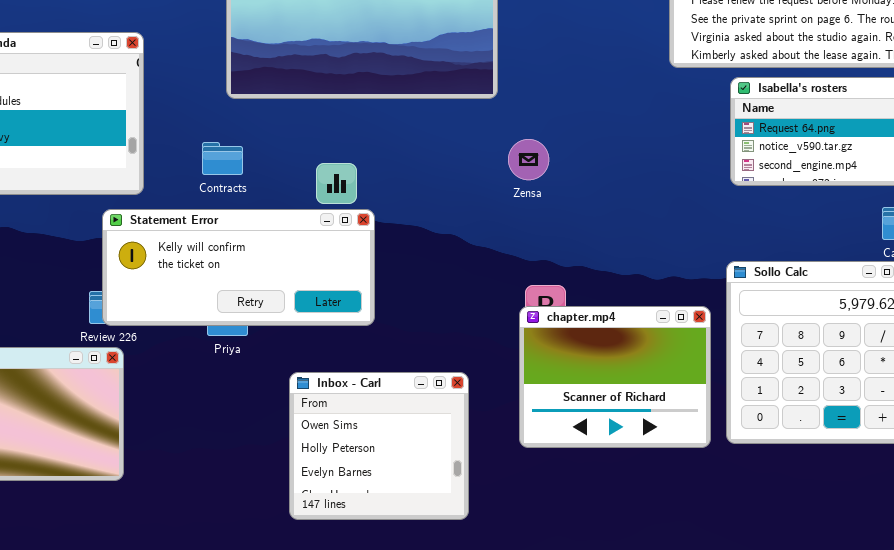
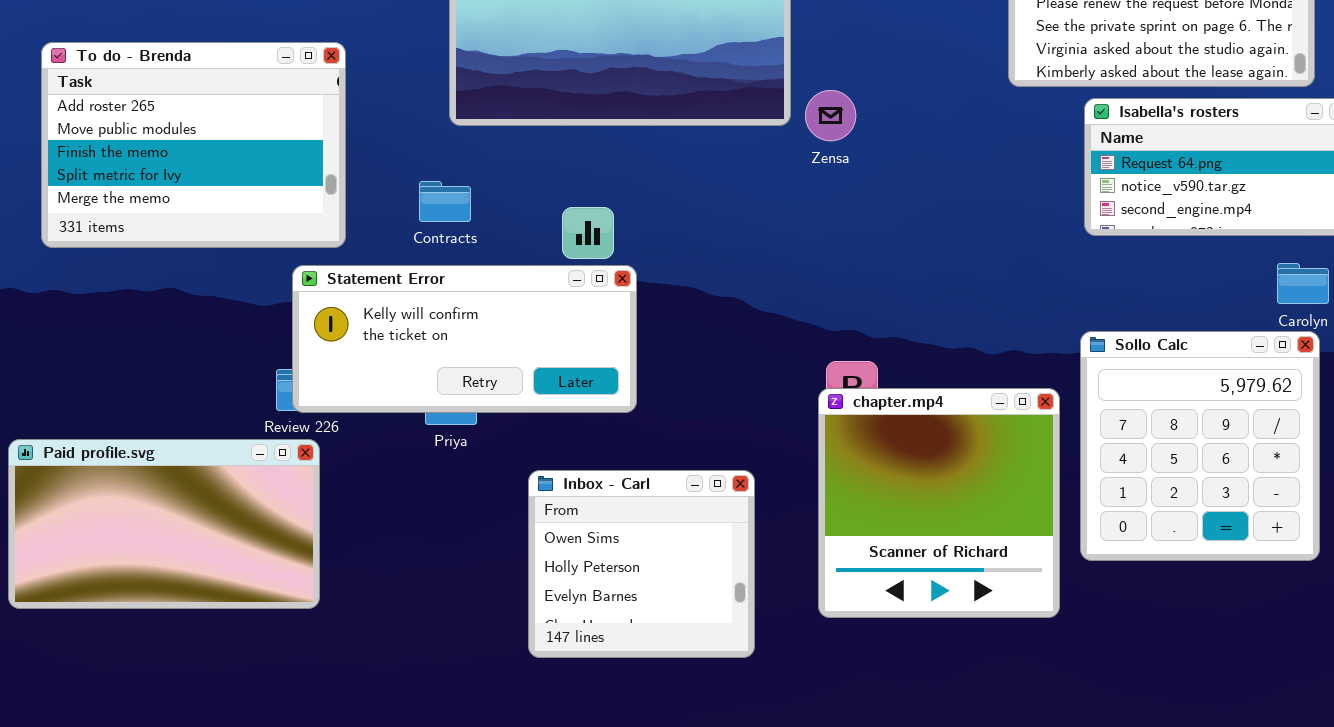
Zensa: [508,139,549,180] -> [805,90,856,141], moved
chapter.mp4: [519,306,711,448] -> [818,388,1060,618], resized

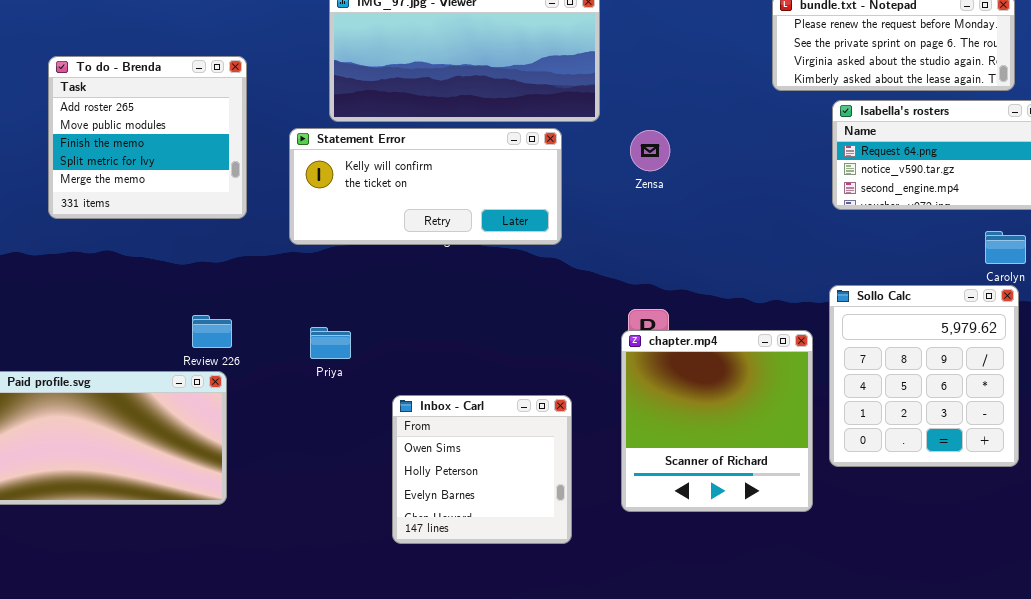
To do - Brenda: [41,42,346,248] -> [48,56,247,219], resized
Zensa: [805,90,856,141] -> [630,130,670,171], moved
Statement Error: [292,265,637,413] -> [289,128,562,245], moved

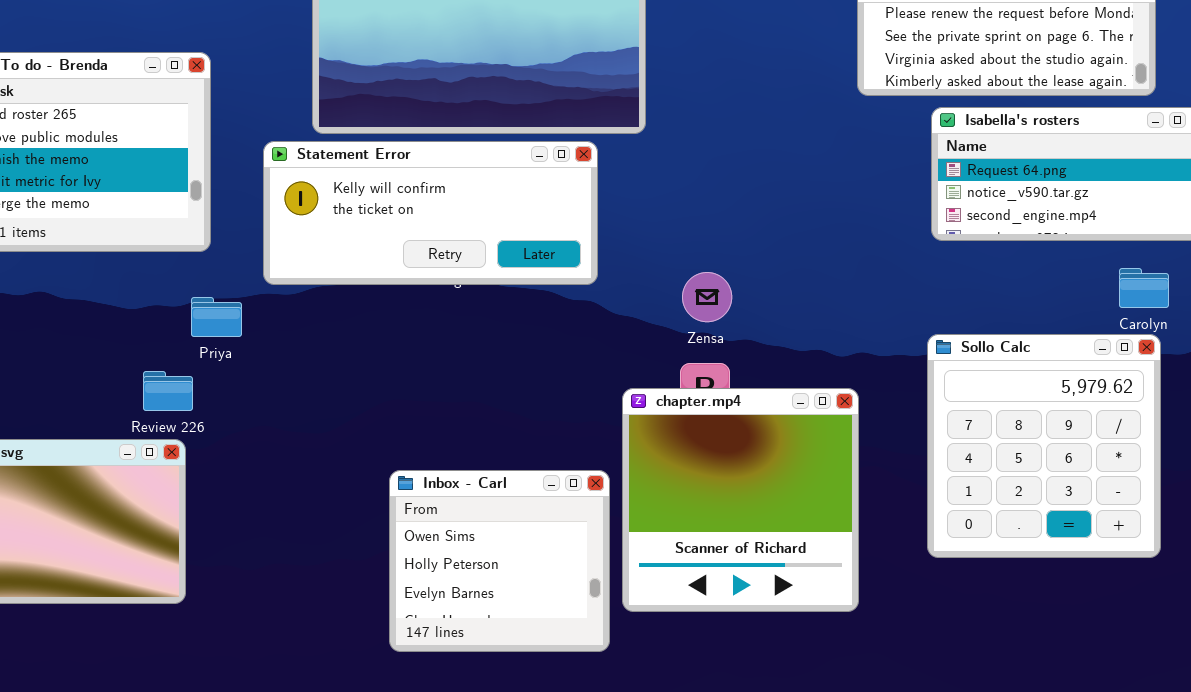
Zensa: [630,130,670,171] -> [682,272,732,322], moved
Priya: [310,327,351,359] -> [191,297,242,337], moved
chapter.mp4: [621,330,813,512] -> [622,388,859,612], moved

